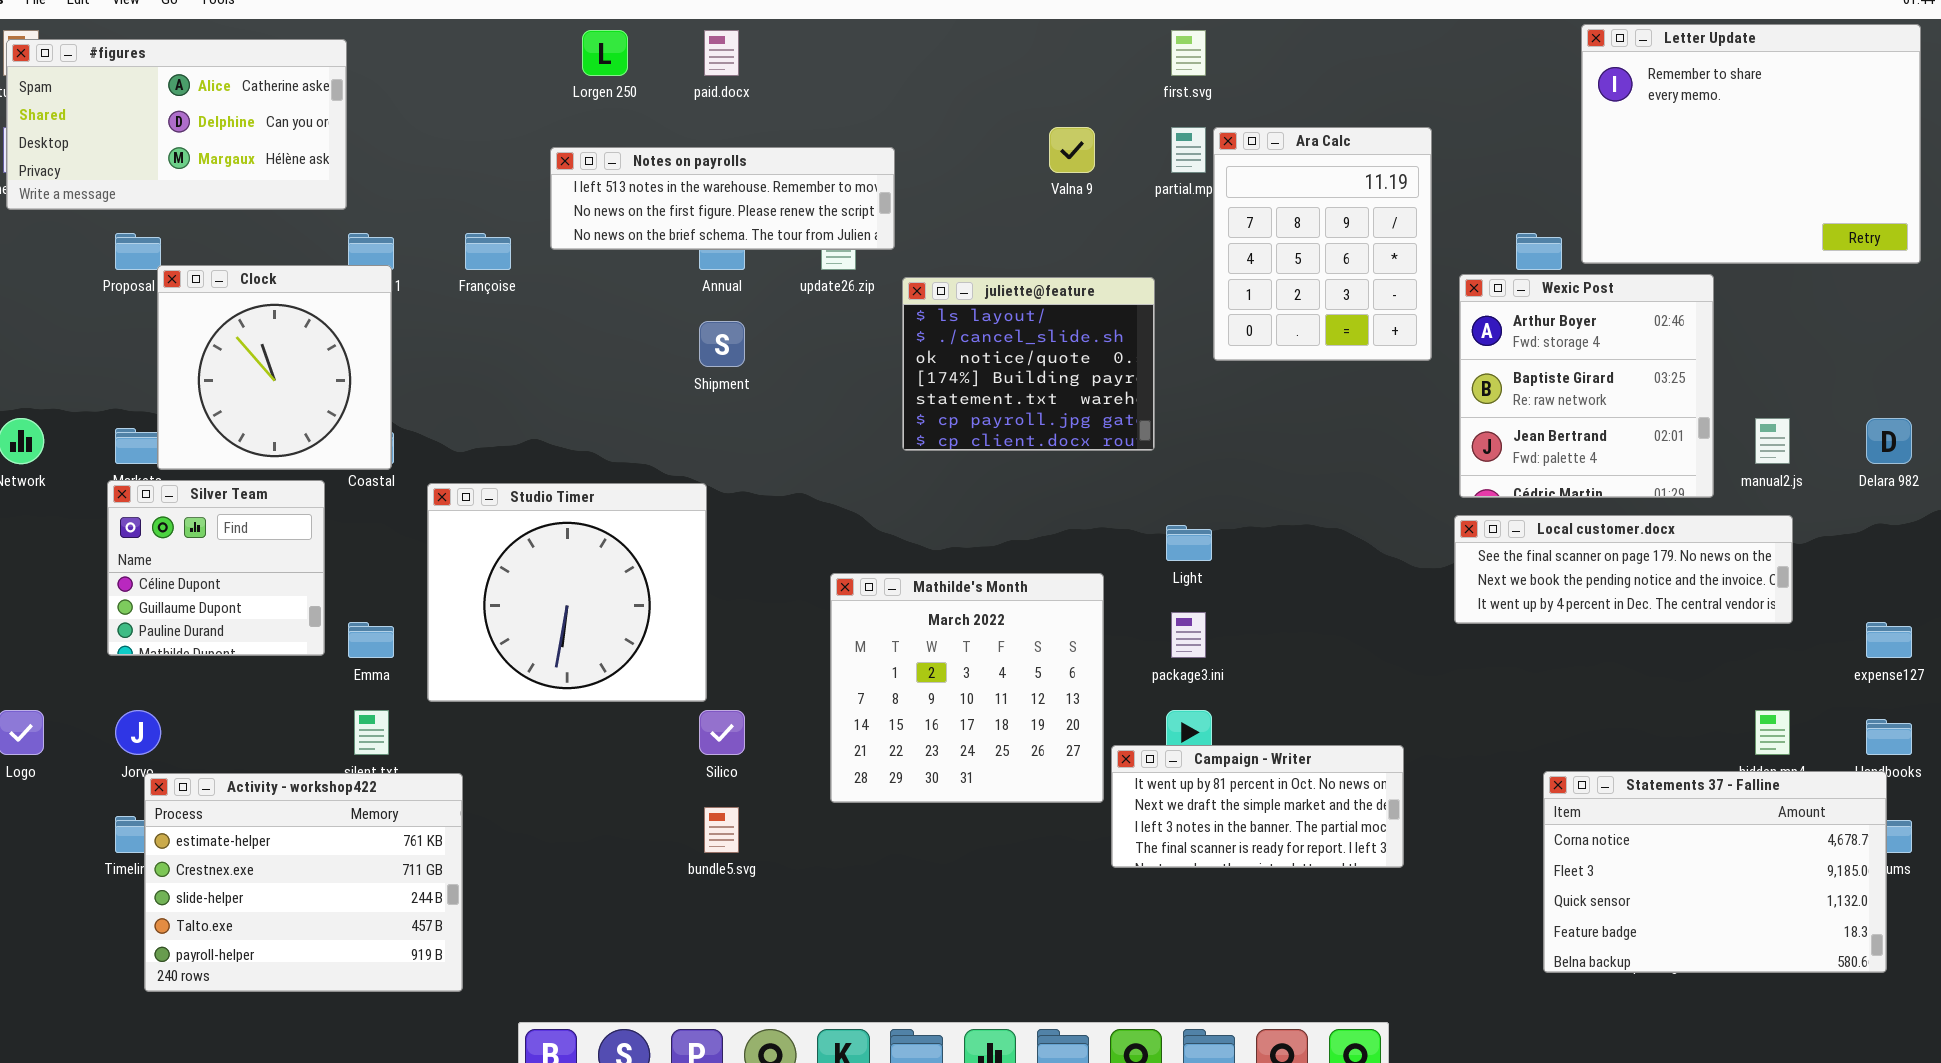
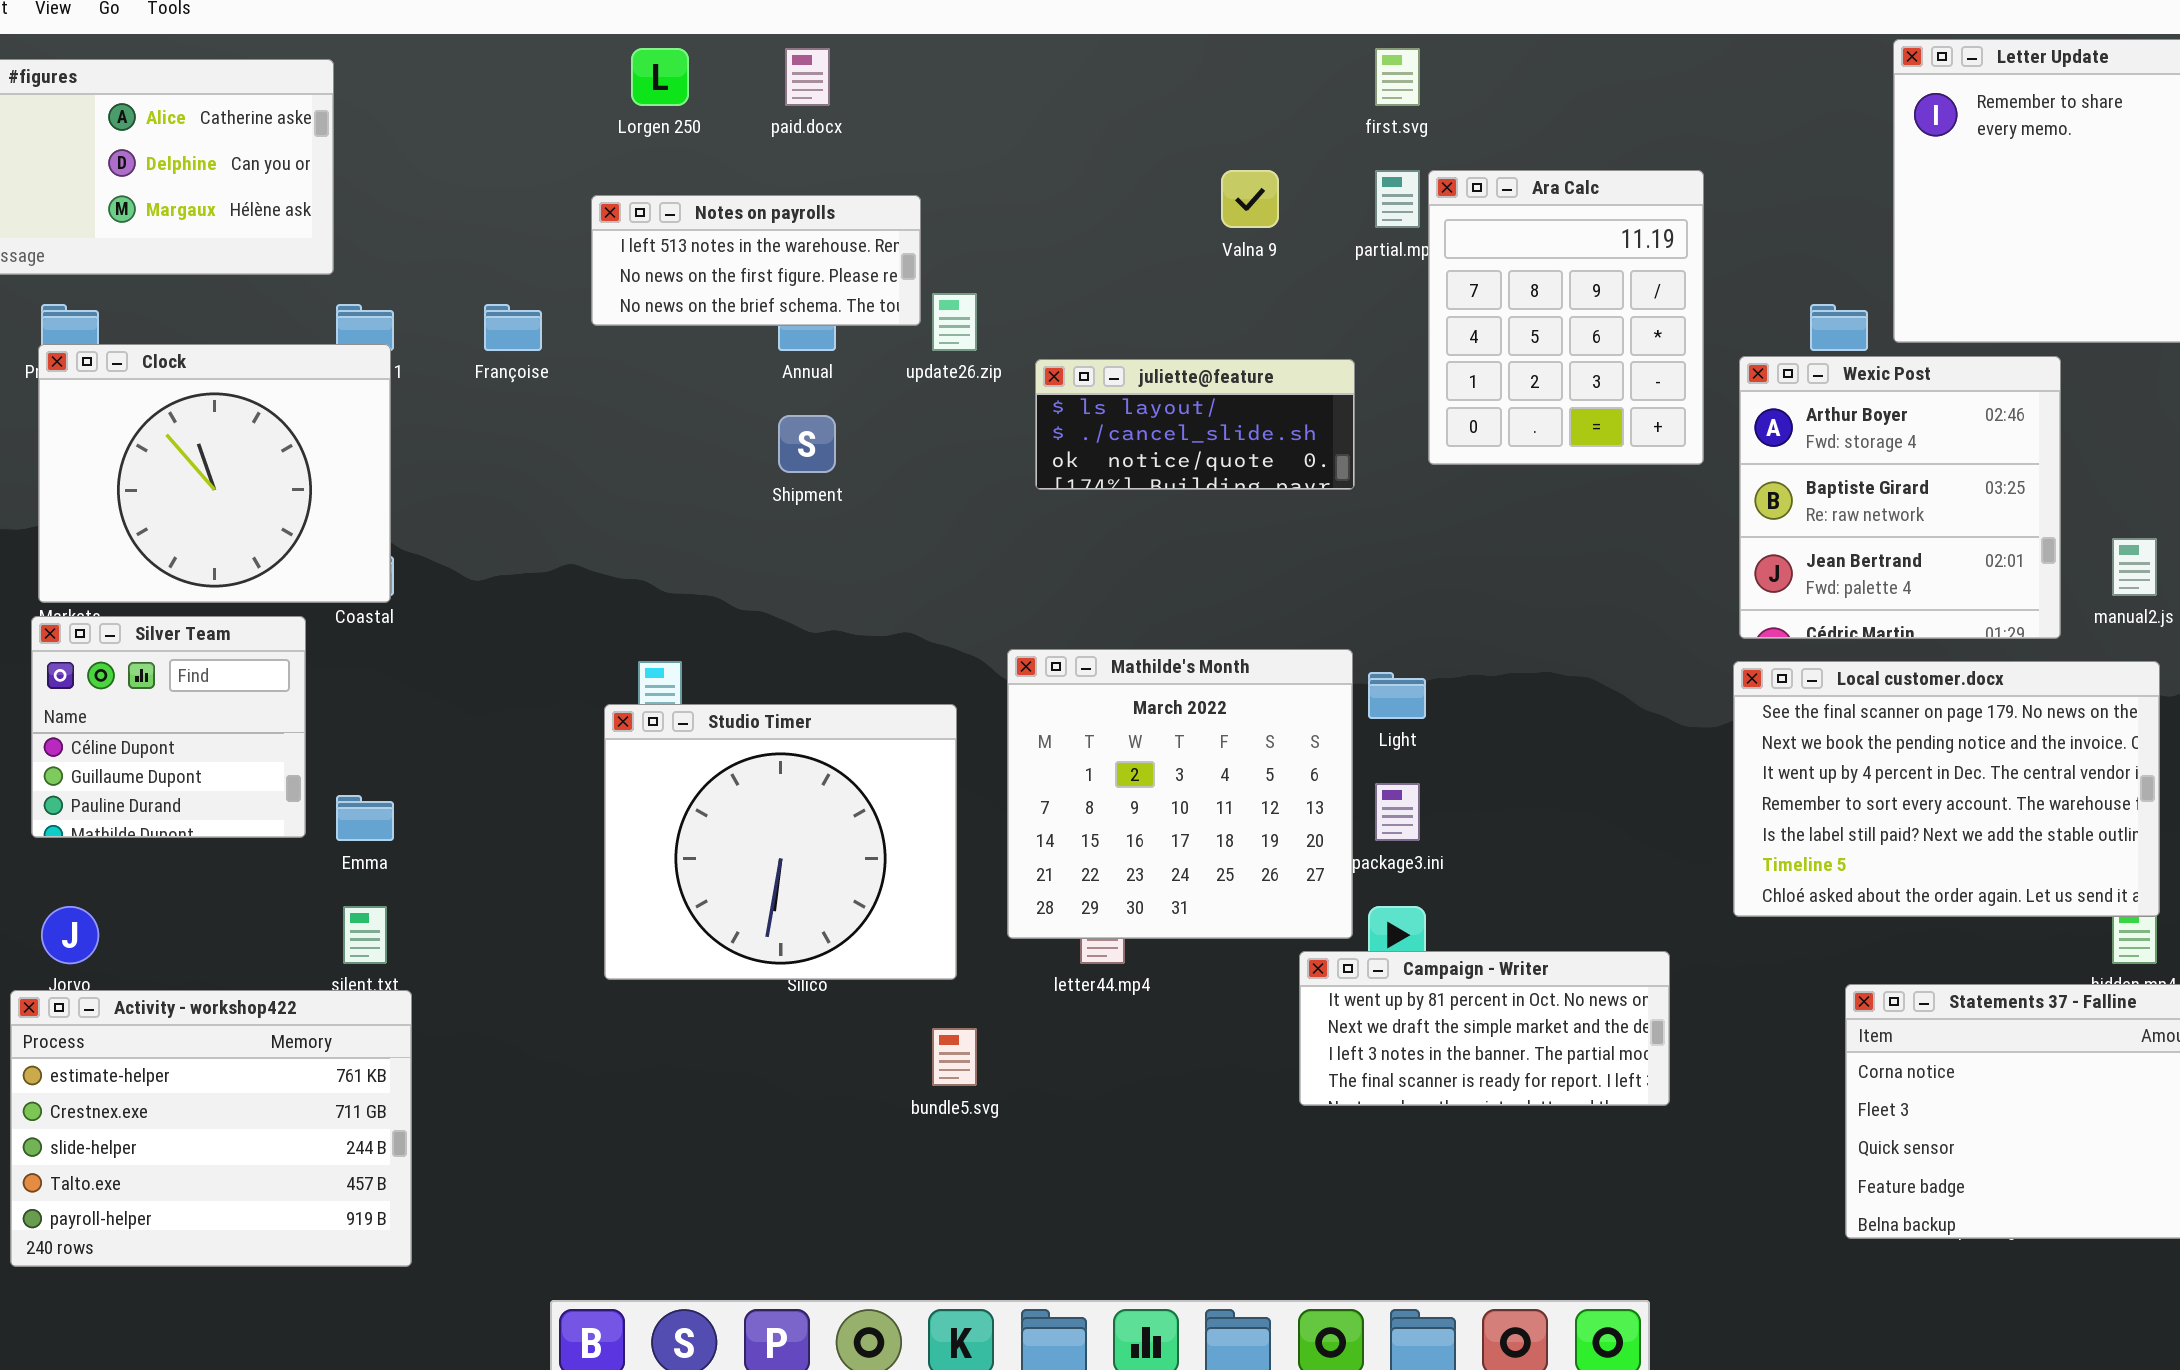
Notes on payrolls: [550,147,895,250] -> [591,195,921,326], resized
Clock: [157,265,392,470] -> [38,344,391,603], resized
juliette@feature: [902,277,1155,451] -> [1035,359,1355,490], resized
Studio Timer: [427,483,707,702] -> [604,704,957,980], moved
Local customer.docx: [1454,515,1793,624] -> [1733,661,2160,917], resized
Mathilde's Month: [830,573,1104,803] -> [1007,649,1353,939], moved
Activity - workshop422: [144,773,463,992] -> [10,990,412,1267], moved
bundle5.svg: [704,807,739,853] -> [932,1028,977,1086], moved

